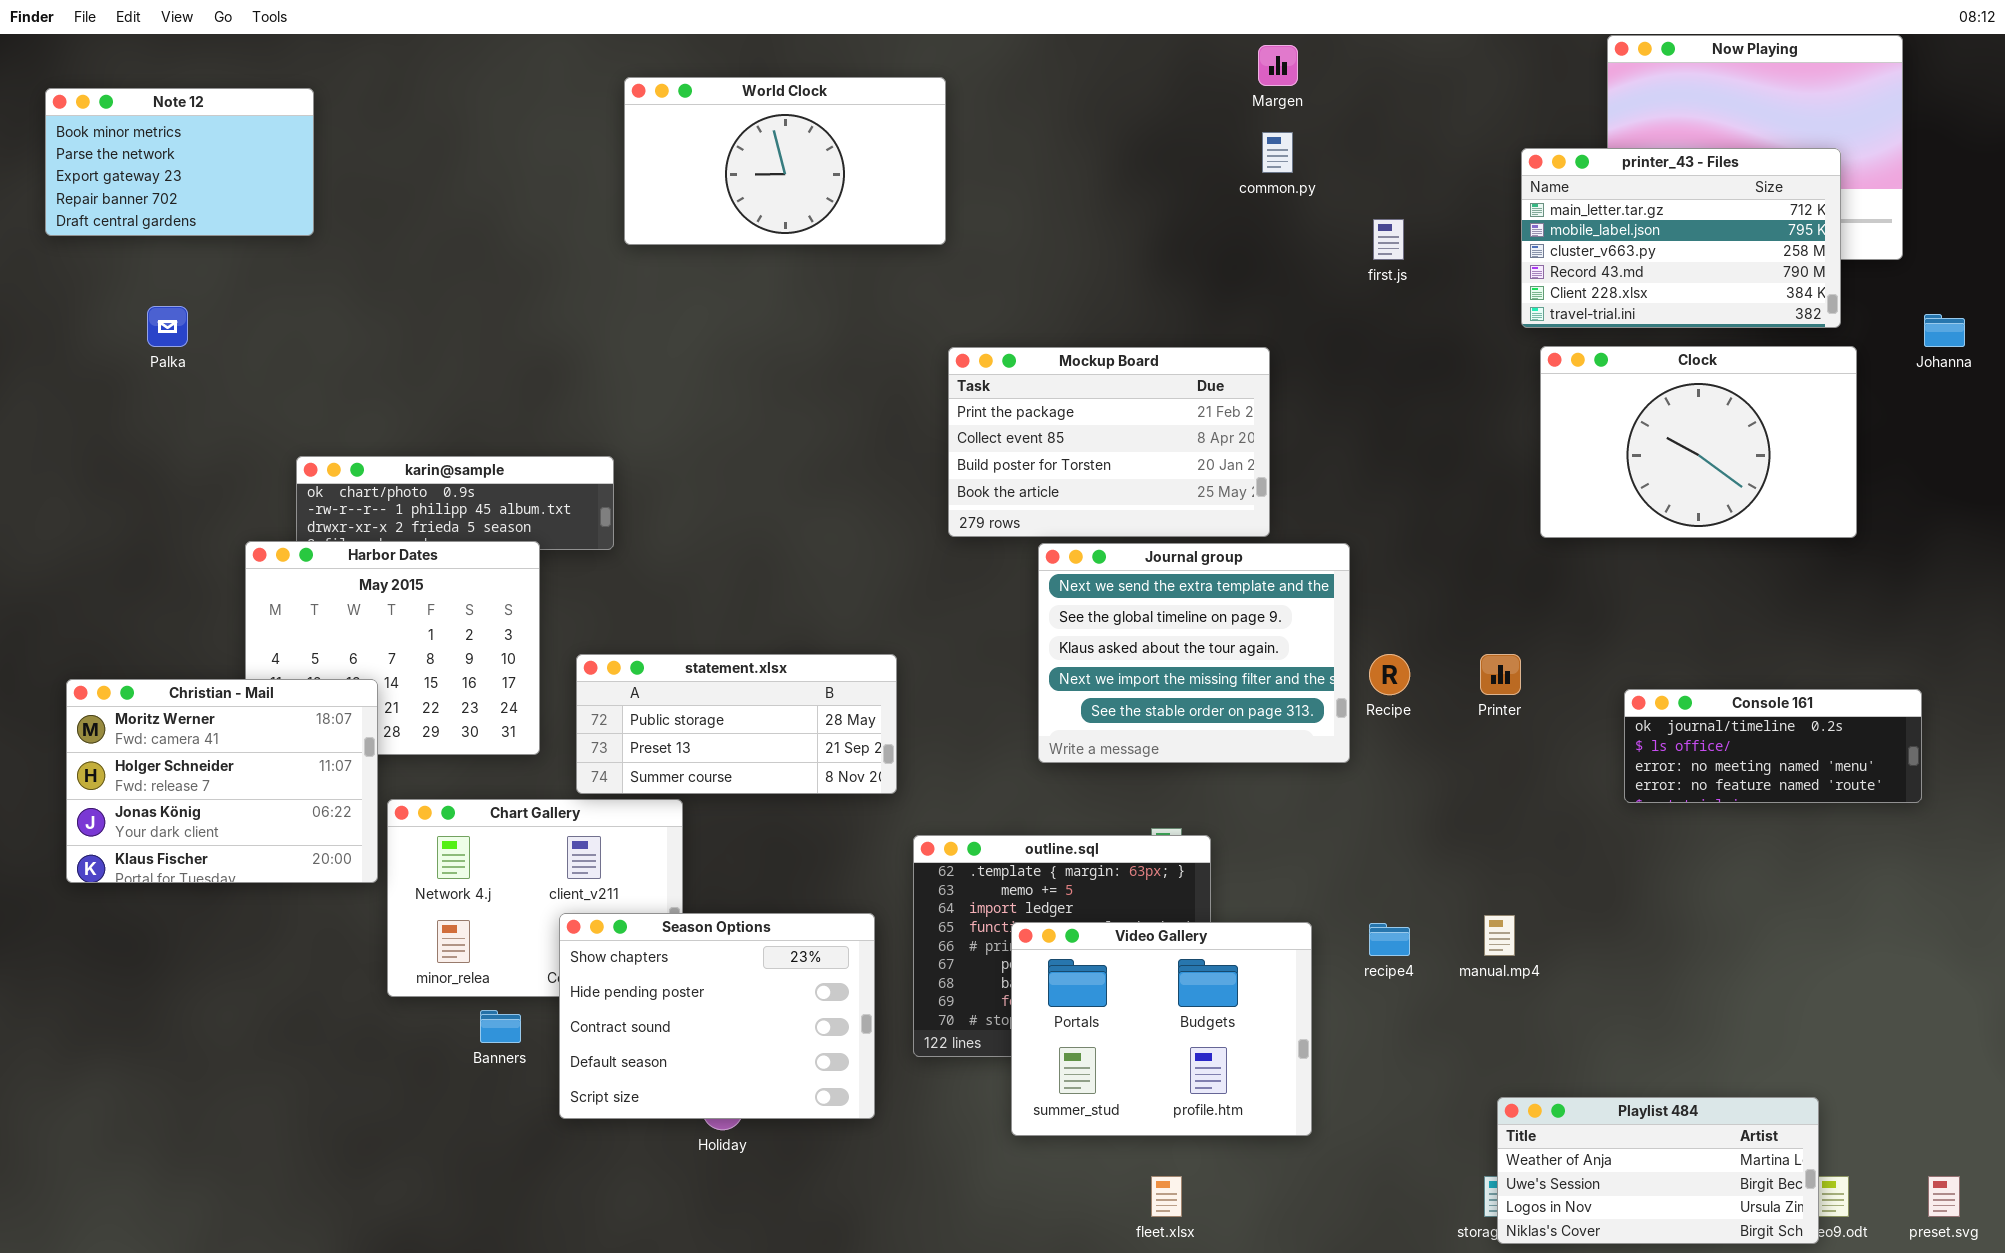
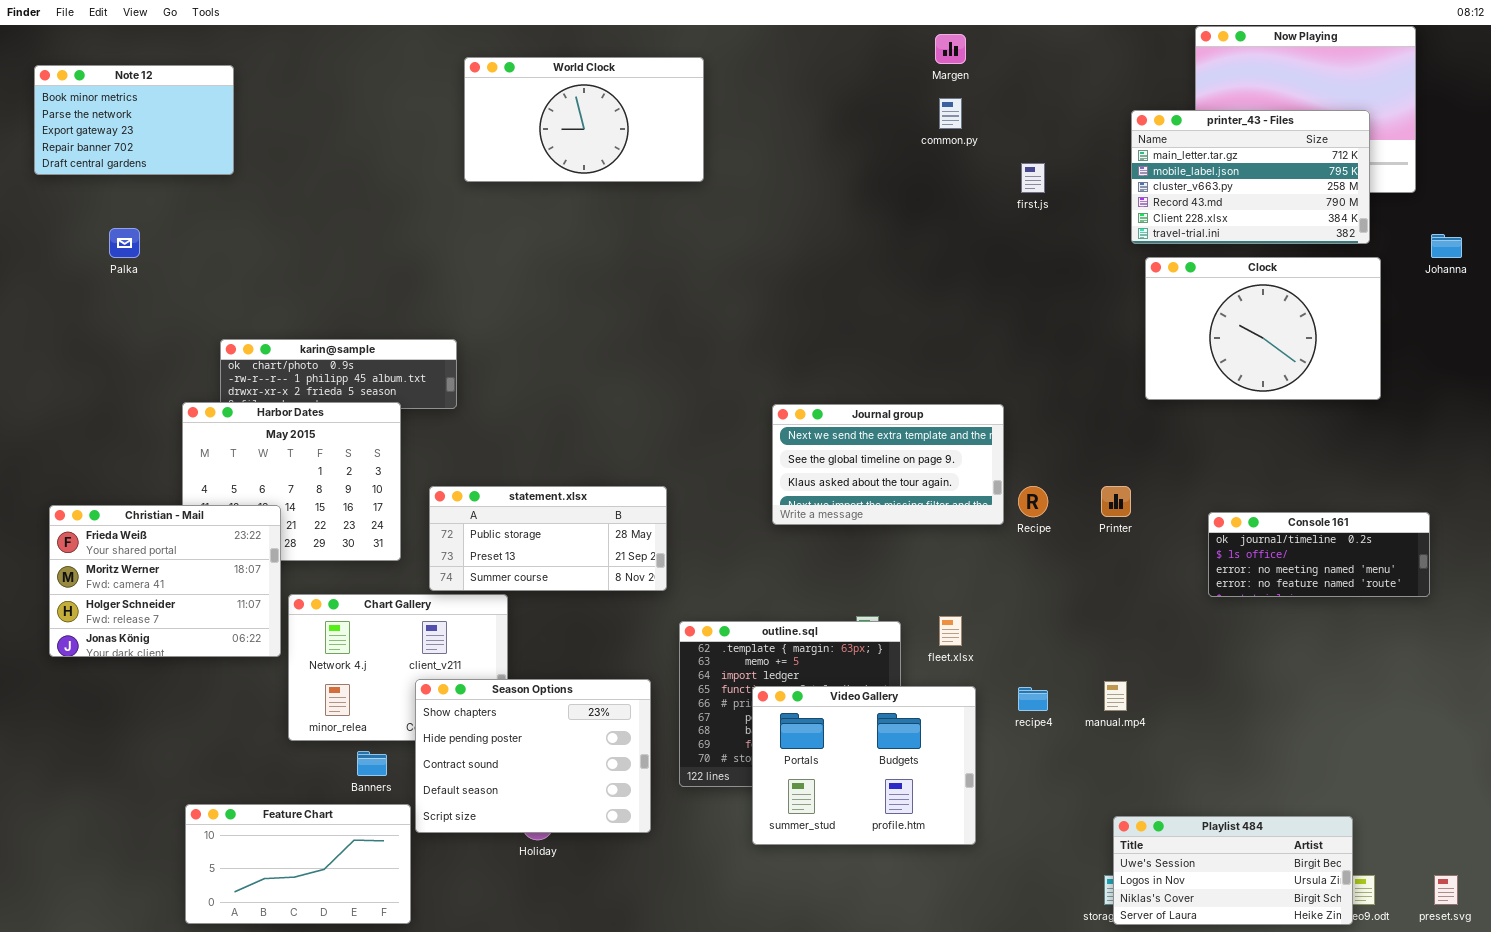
Mockup Board: [948,347,1270,537] -> none, closed
Journal group: [1038,543,1350,763] -> [772,404,1004,525], resized
Christian - Mail: [66,679,378,883] -> [49,505,281,657], scrolled up 1 row
Feature Chart: none -> [185,804,411,924], opened
Playlist 484: [1497,1097,1819,1244] -> [1113,816,1353,925], scrolled down 1 row
fleet.xlsx: [1151,1176,1182,1217] -> [939,616,962,646], moved

